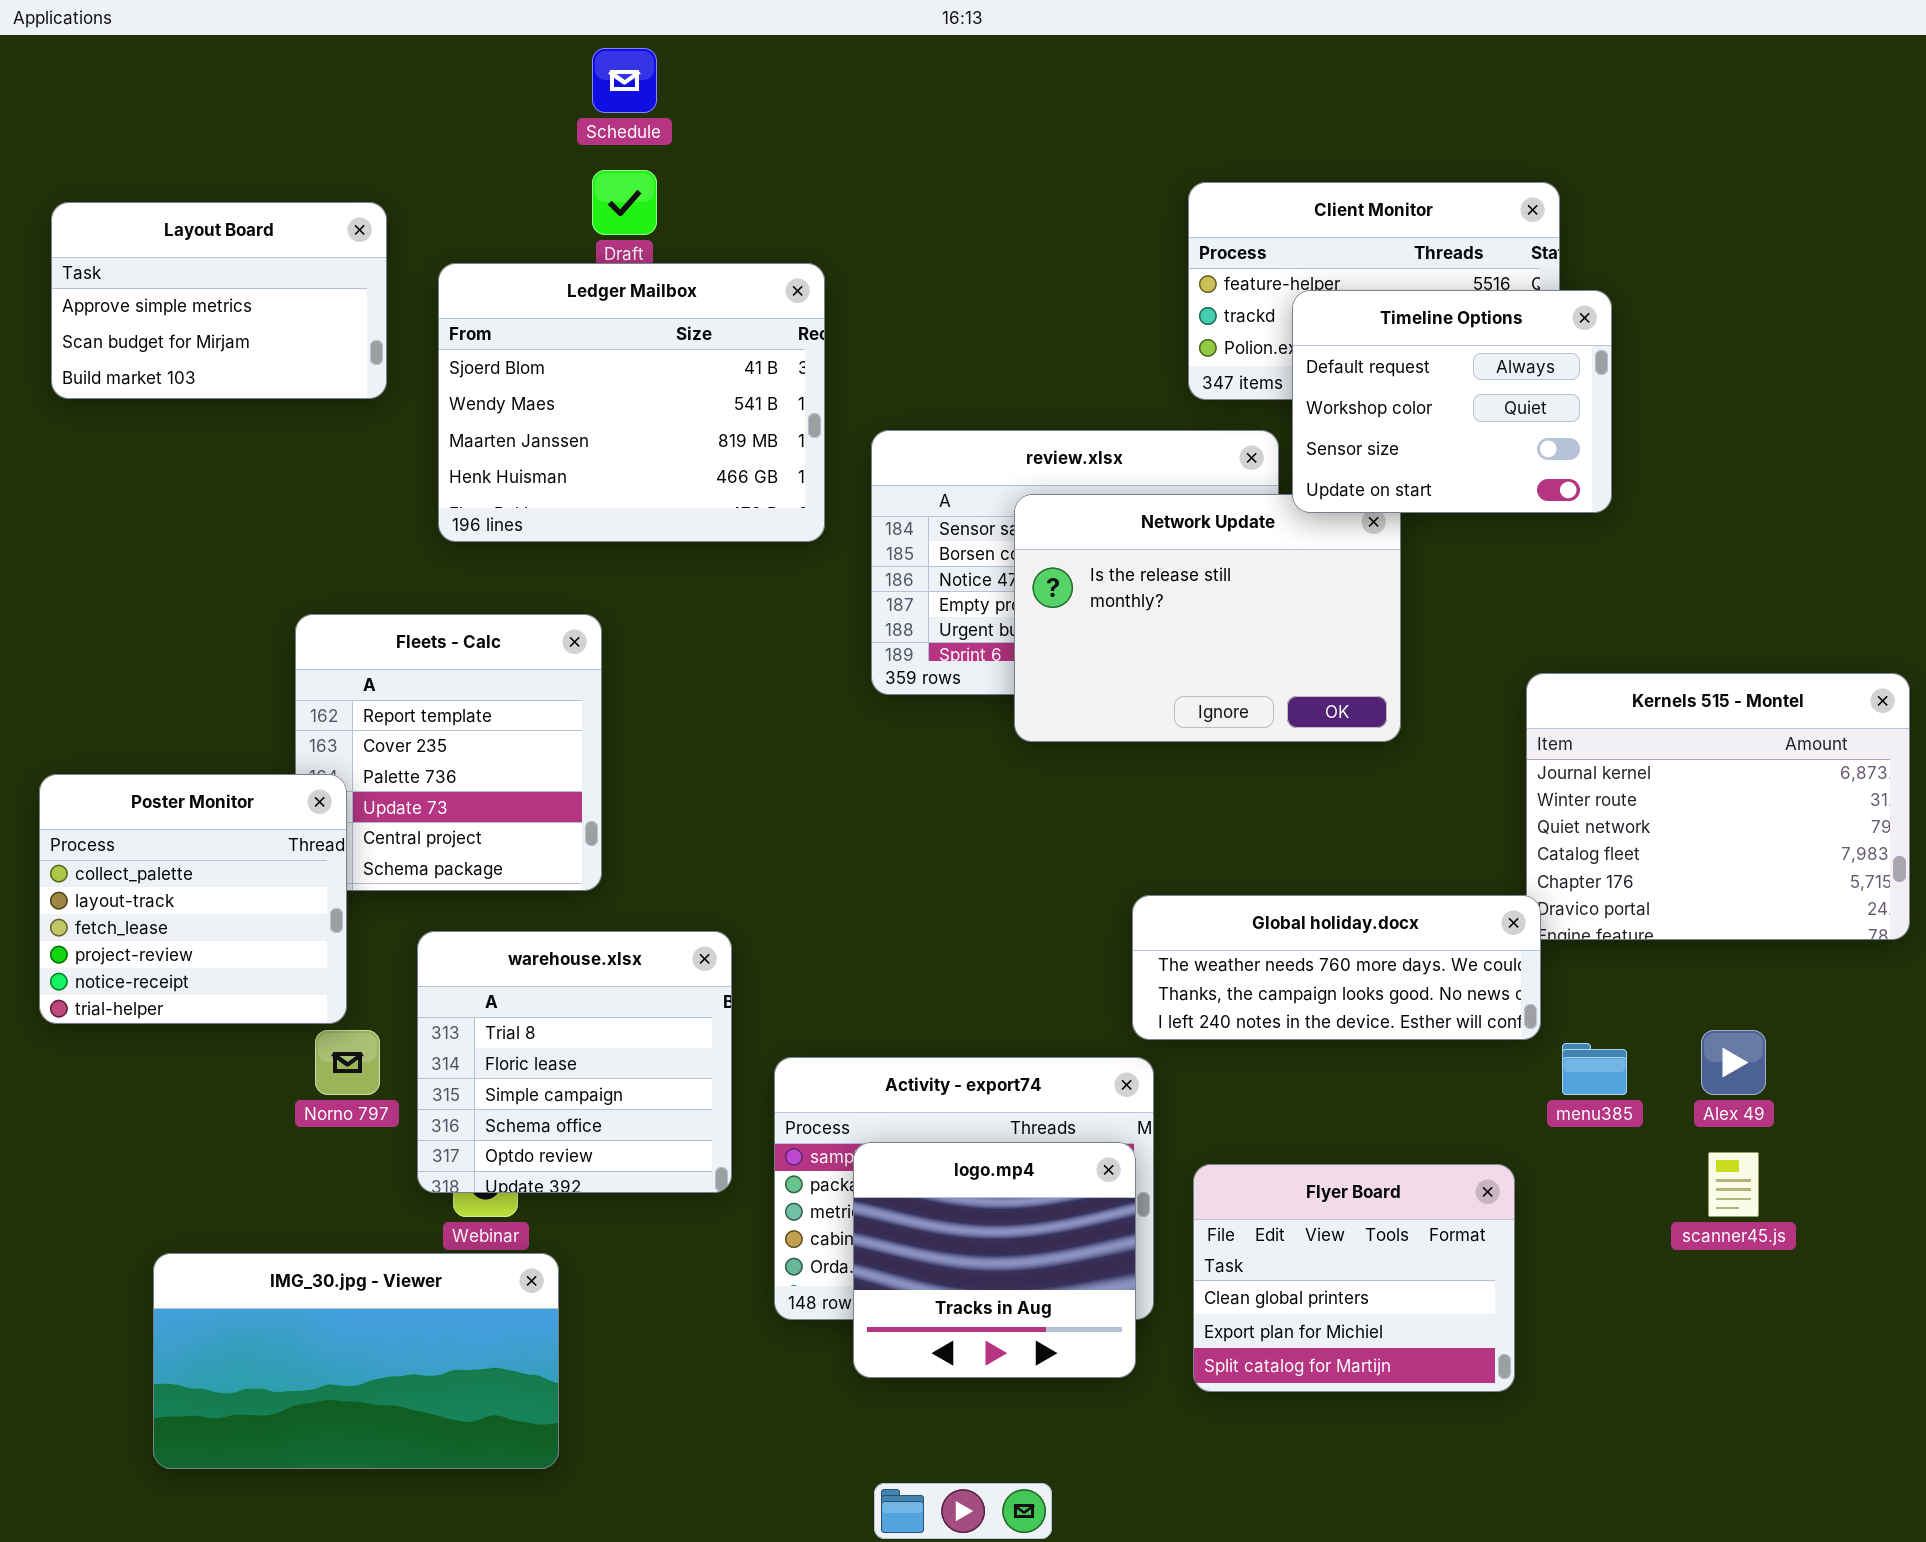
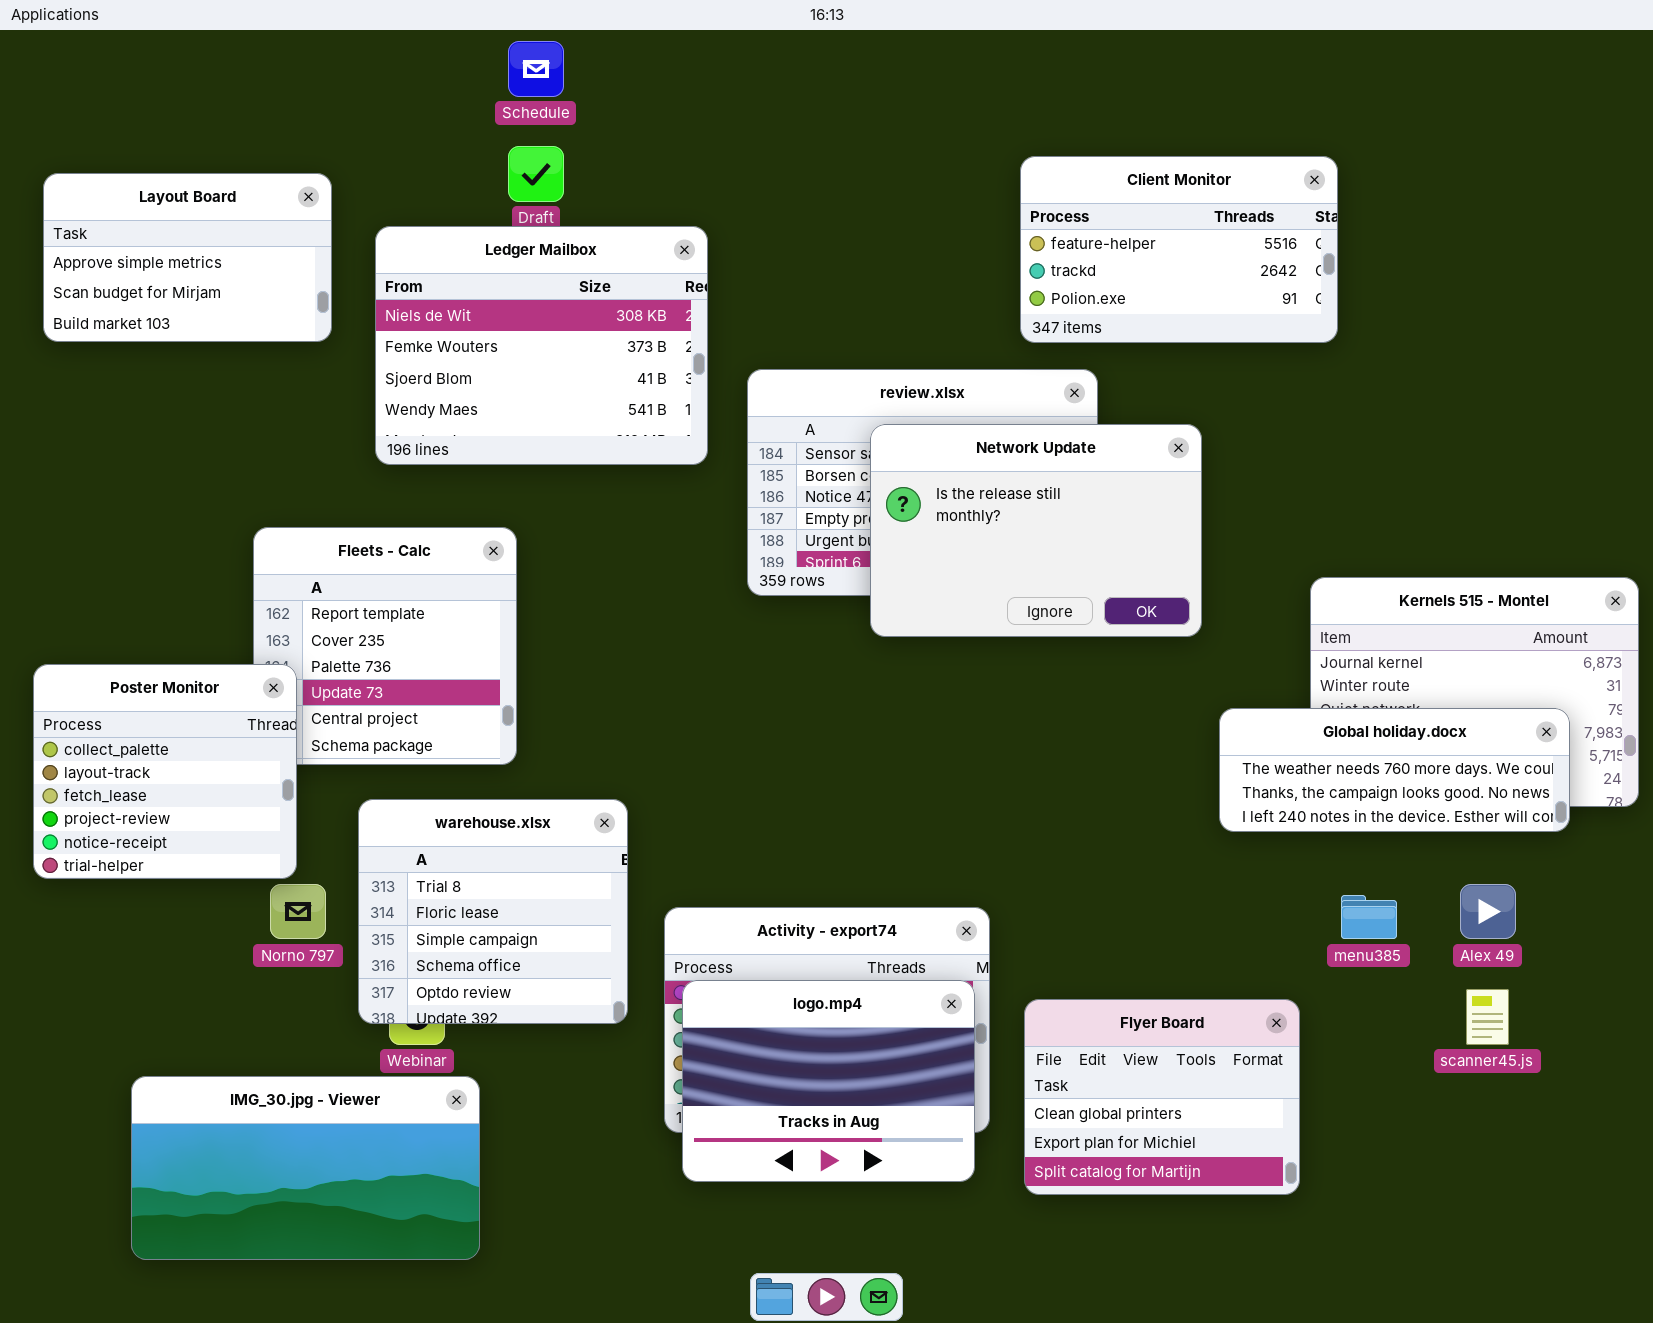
Ledger Mailbox: [438,263,825,542] -> [375,226,708,465], scrolled up 2 rows
Timeline Options: [1292,290,1612,513] -> none, closed
Global holiday.docx: [1132,895,1541,1040] -> [1219,708,1570,832], moved
logo.mp4: [853,1142,1136,1378] -> [682,980,975,1182], resized

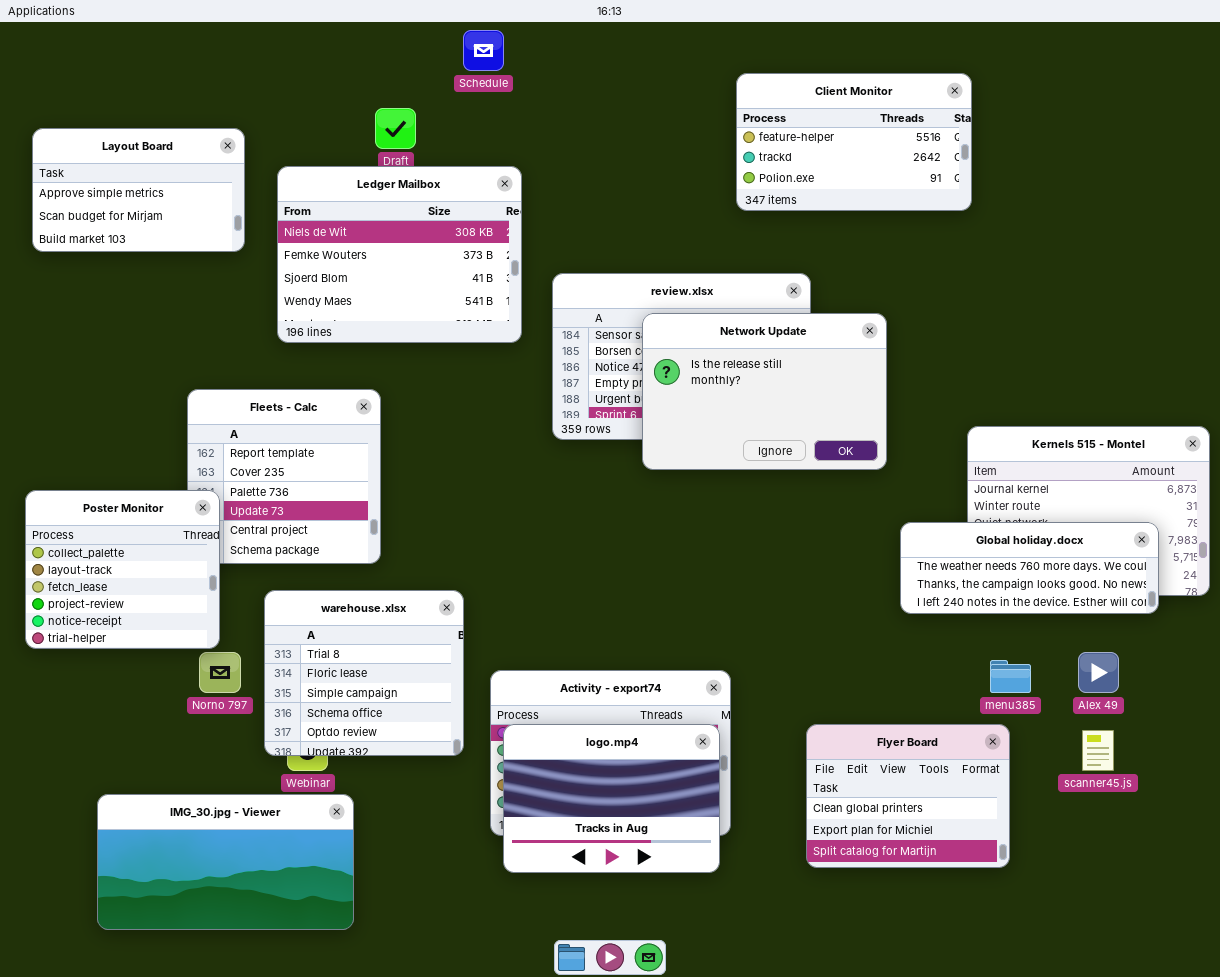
Schedule: [508,41,564,97] -> [463,30,504,71], moved
Client Monitor: [1020,156,1338,343] -> [736,73,972,211], moved
Flyer Board: [1024,999,1300,1195] -> [806,724,1010,868], moved

